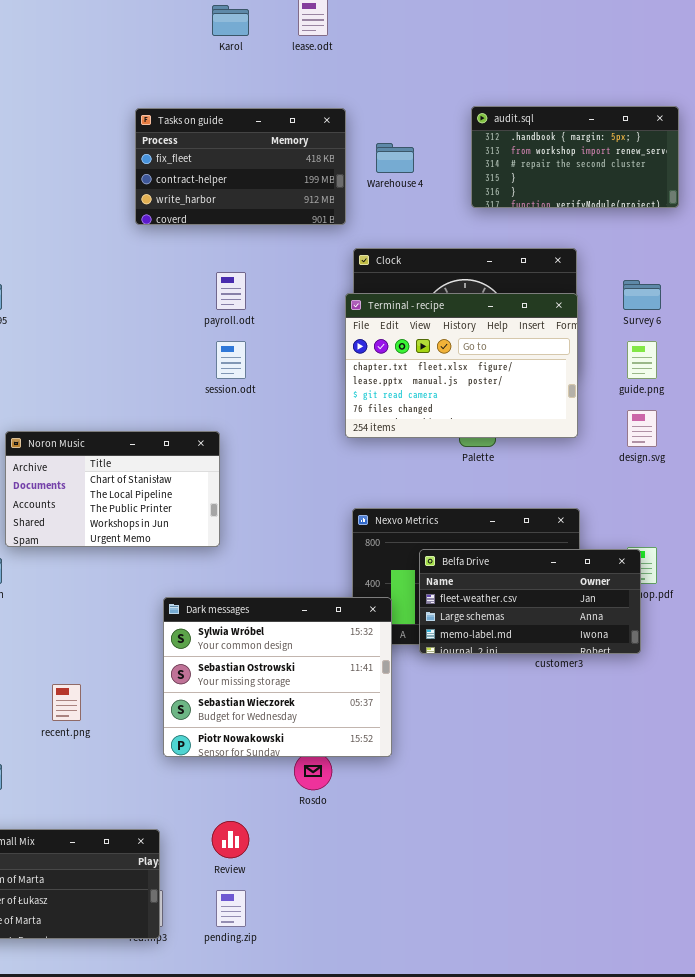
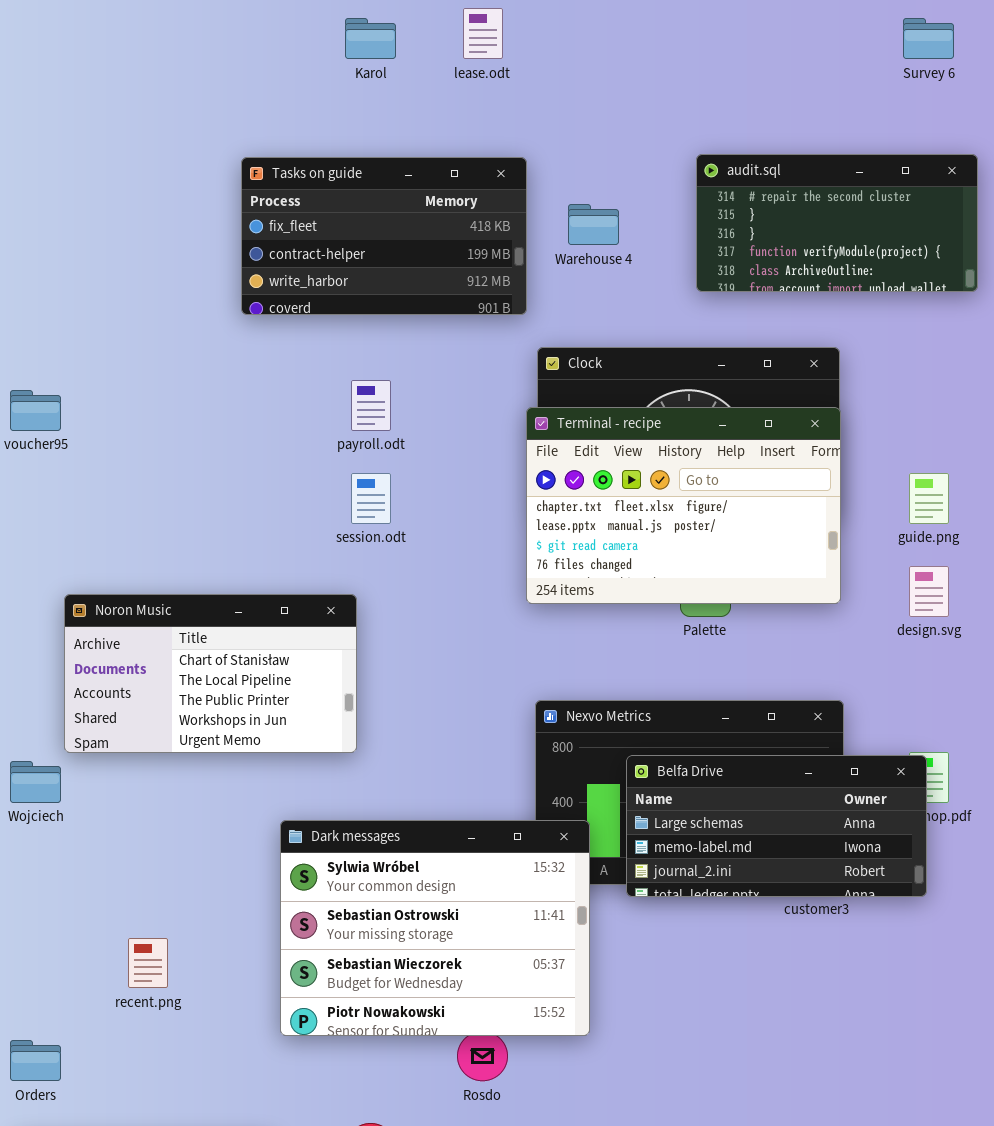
audit.sql: [471,106,679,208] -> [696,154,978,292], scrolled down 2 rows
Survey 6: [623,280,661,310] -> [903,18,954,59], moved
Belfa Drive: [419,549,641,654] -> [626,755,927,897], scrolled down 1 row

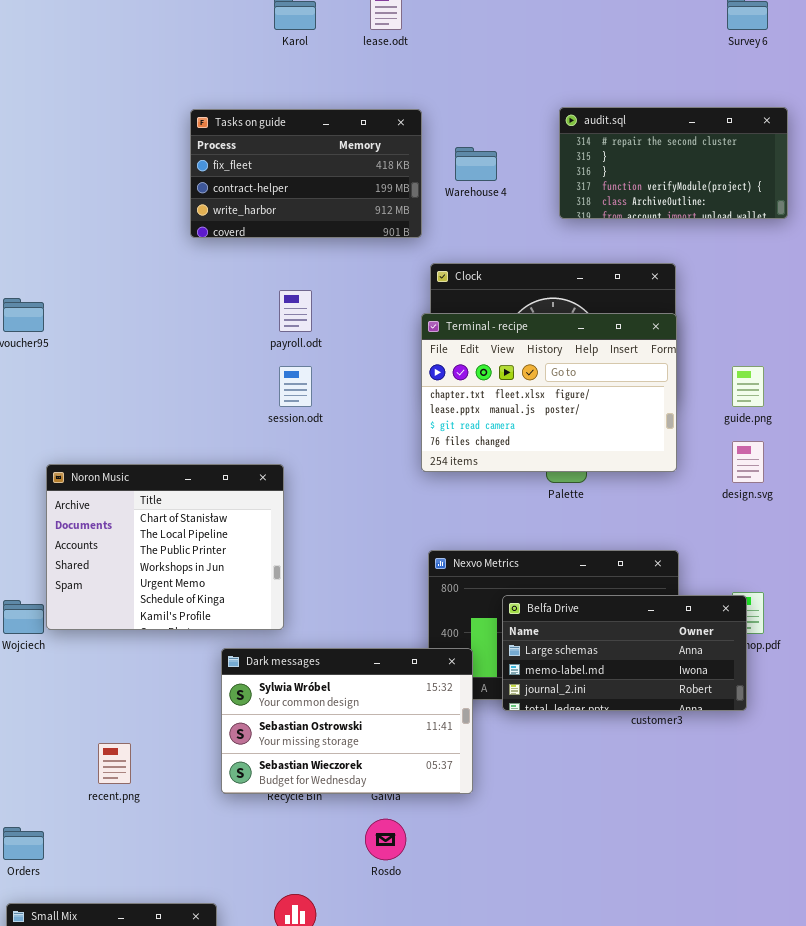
Noron Music: [64,594,357,753] -> [46,464,284,630], resized
Dark messages: [280,820,590,1036] -> [221,648,473,794], resized

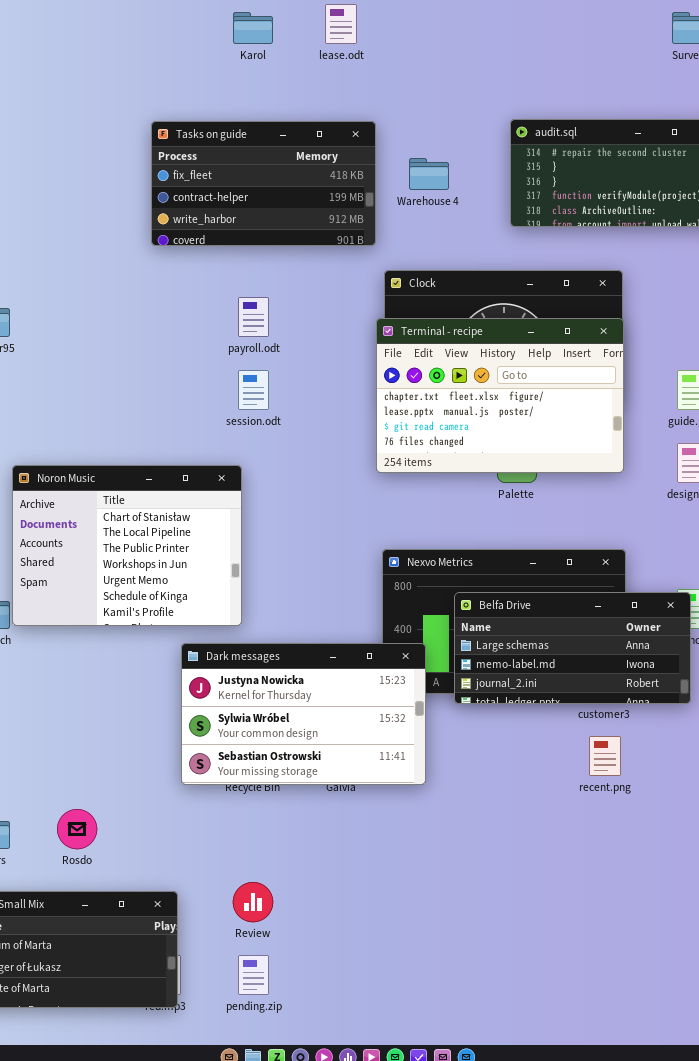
Dark messages: [221,648,473,794] -> [181,643,426,785], scrolled up 1 row
recent.png: [98,743,131,784] -> [589,736,621,776], moved
Rosdo: [365,819,406,860] -> [57,809,97,849], moved

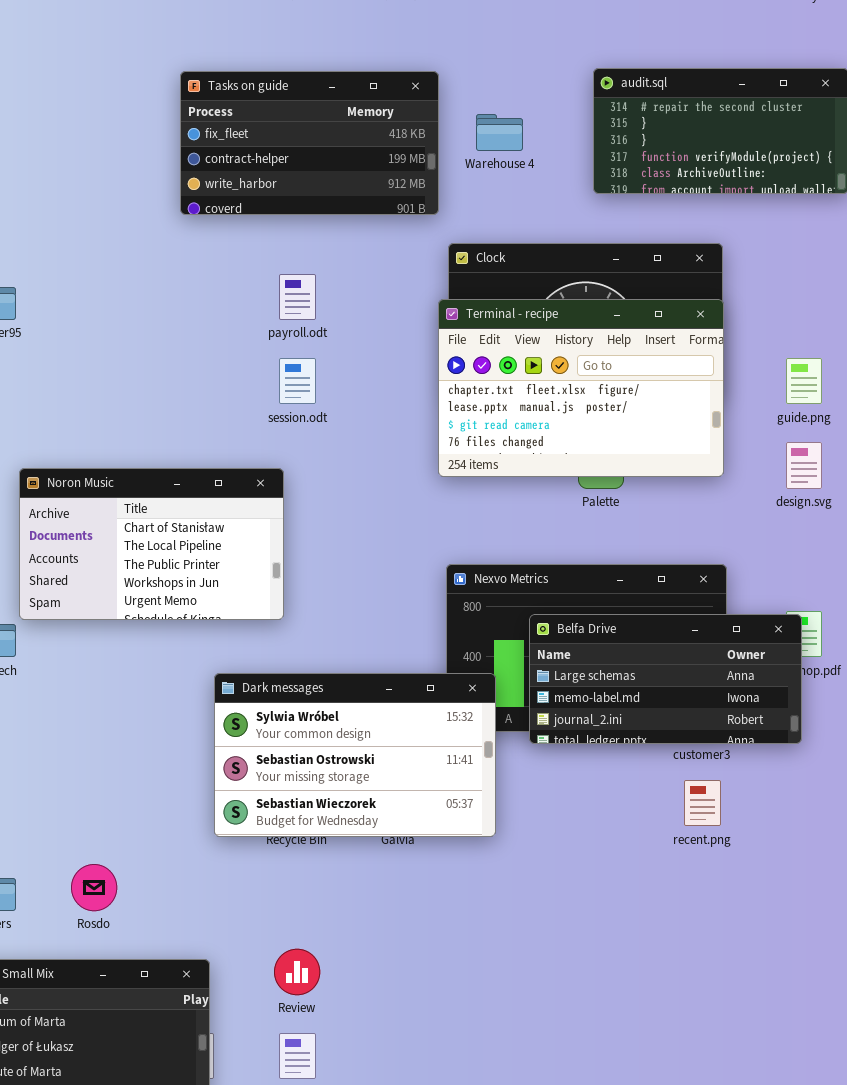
Noron Music: [12,465,242,626] -> [19,468,284,620], resized
Dark messages: [181,643,426,785] -> [214,673,496,837], scrolled down 1 row

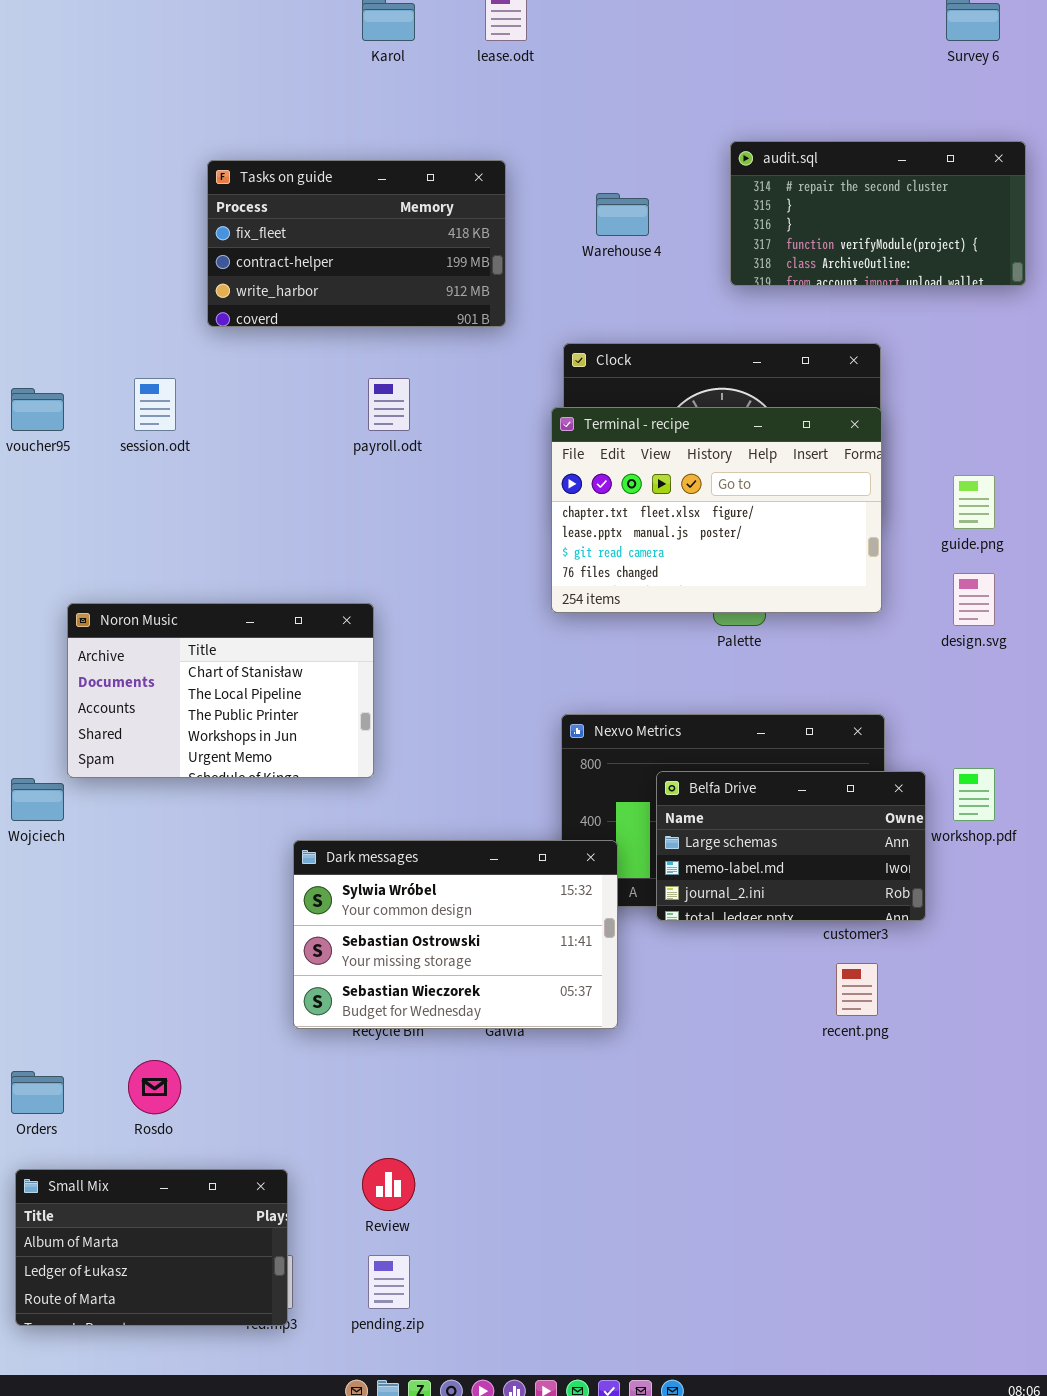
Tasks on guide: [180,71,439,215] -> [207,160,506,327], moved
session.odt: [279,358,316,404] -> [134,378,176,431], moved
Belfa Drive: [529,614,802,744] -> [656,771,926,921], resized

